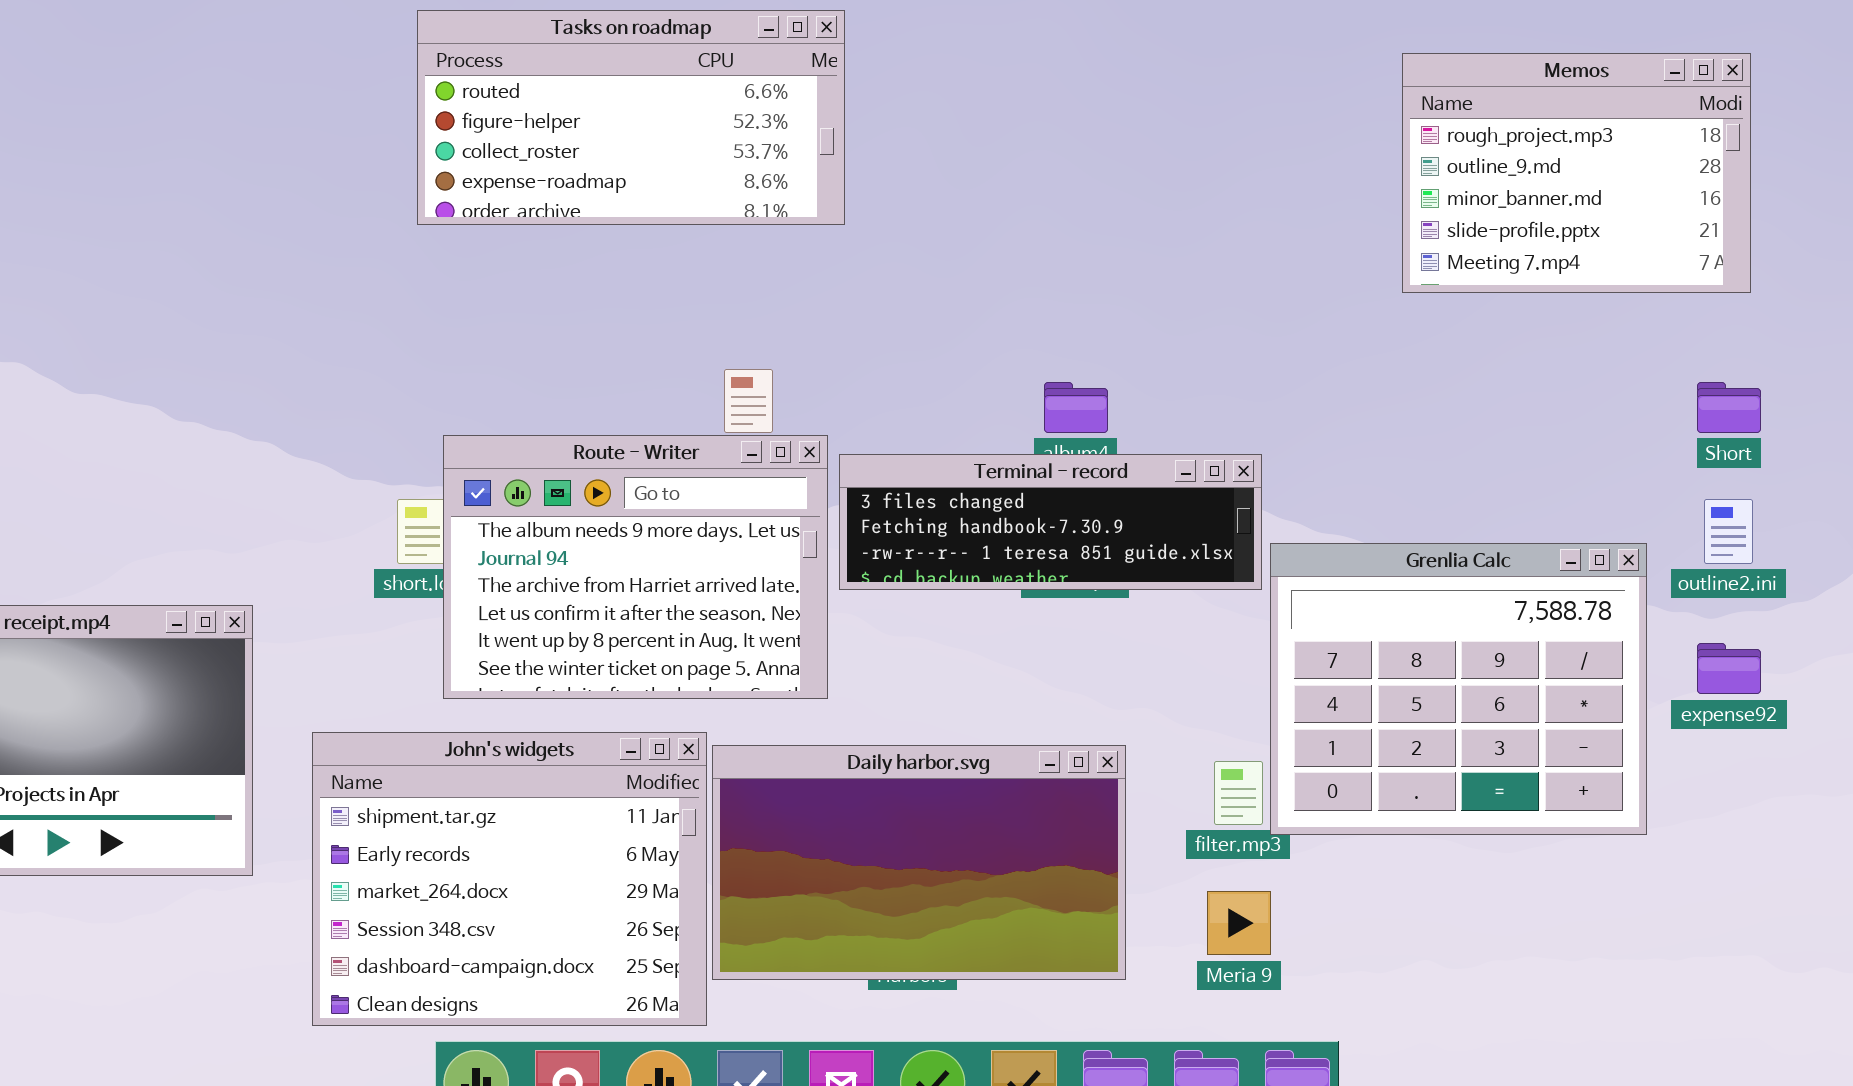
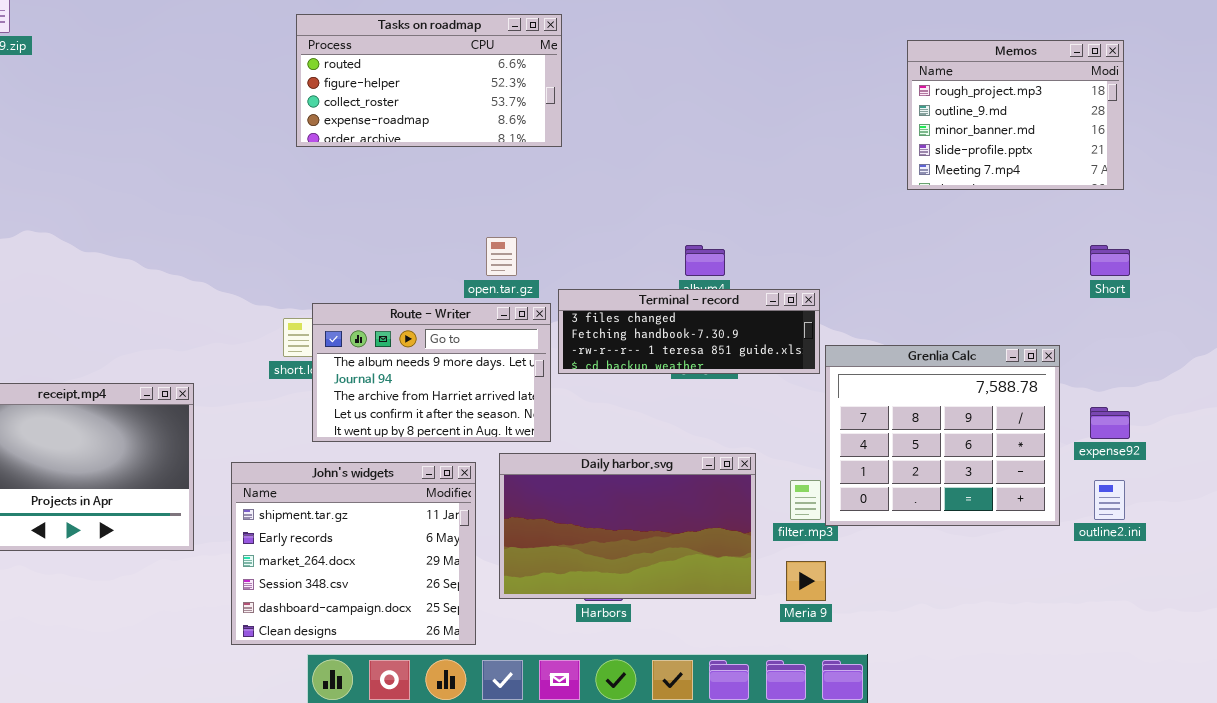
Route - Writer: [443,435,828,699] -> [312,303,551,442], resized
outline2.ini: [1704,499,1753,564] -> [1094,480,1125,520], moved
Daily harbor.svg: [712,745,1126,980] -> [499,453,756,599], moved

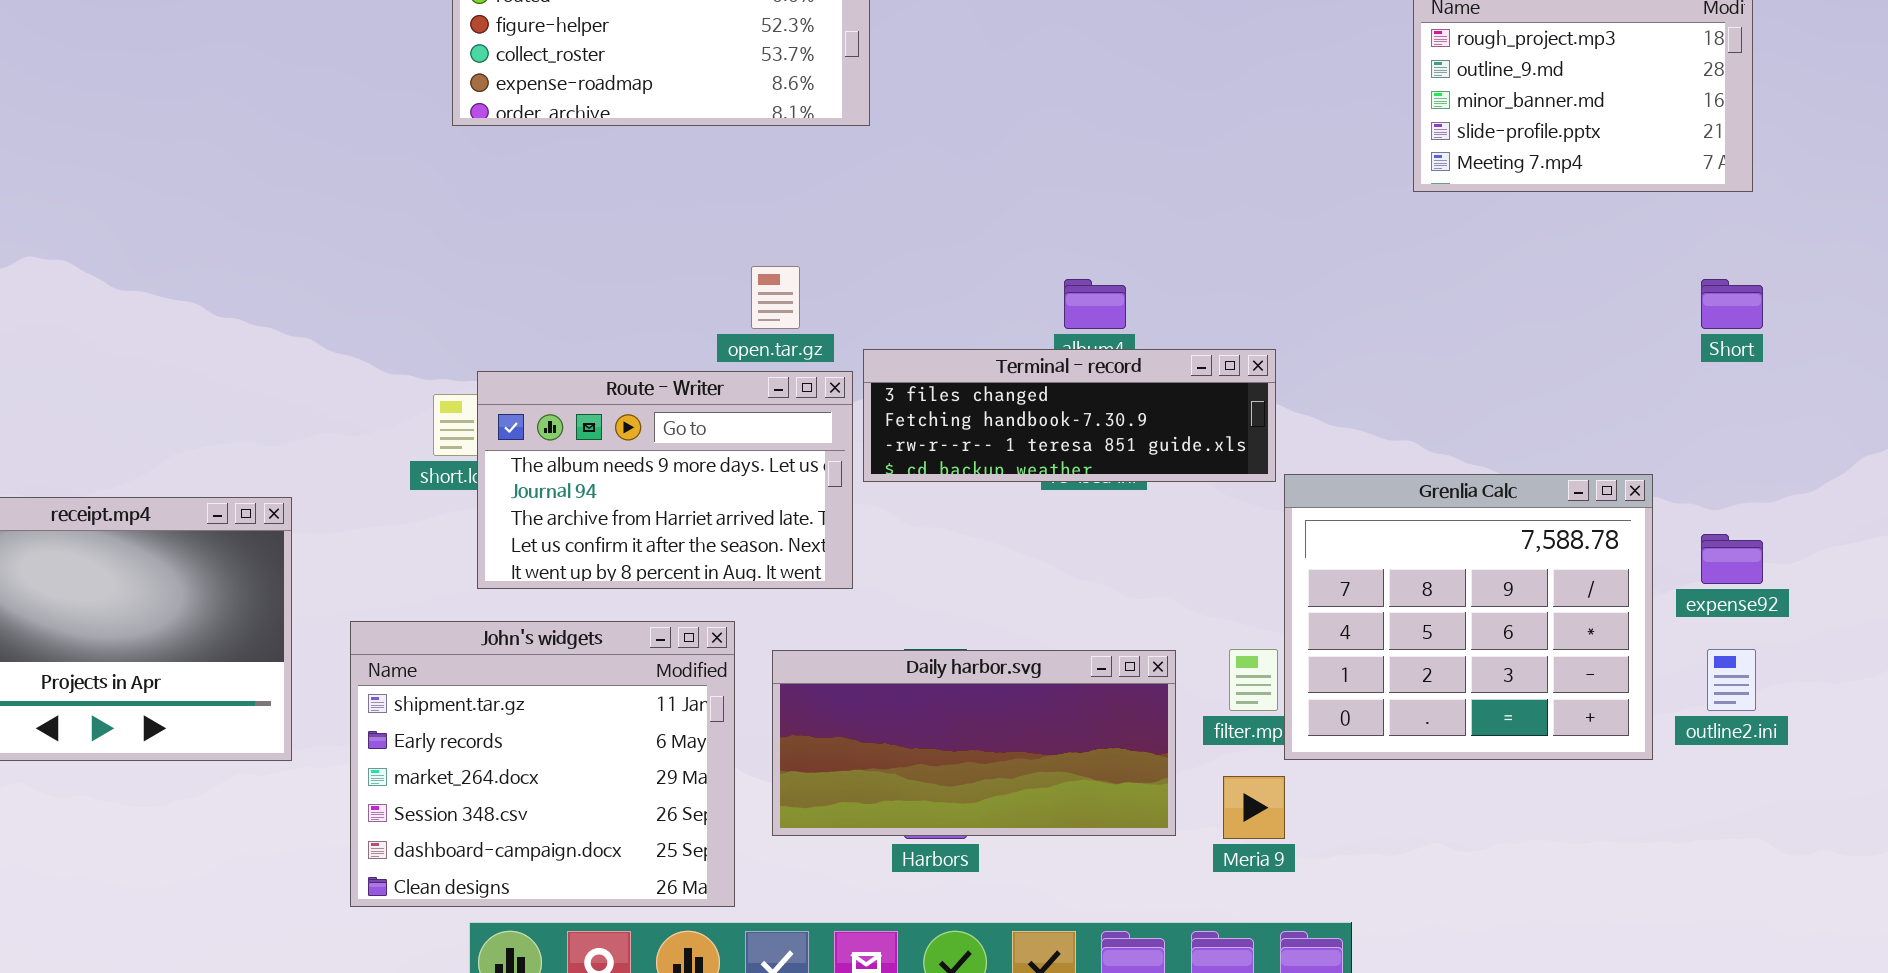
Grenlia Calc: [825,345,1060,526] -> [1284,474,1653,760], moved
Daily harbor.svg: [499,453,756,599] -> [772,650,1176,836], resized

